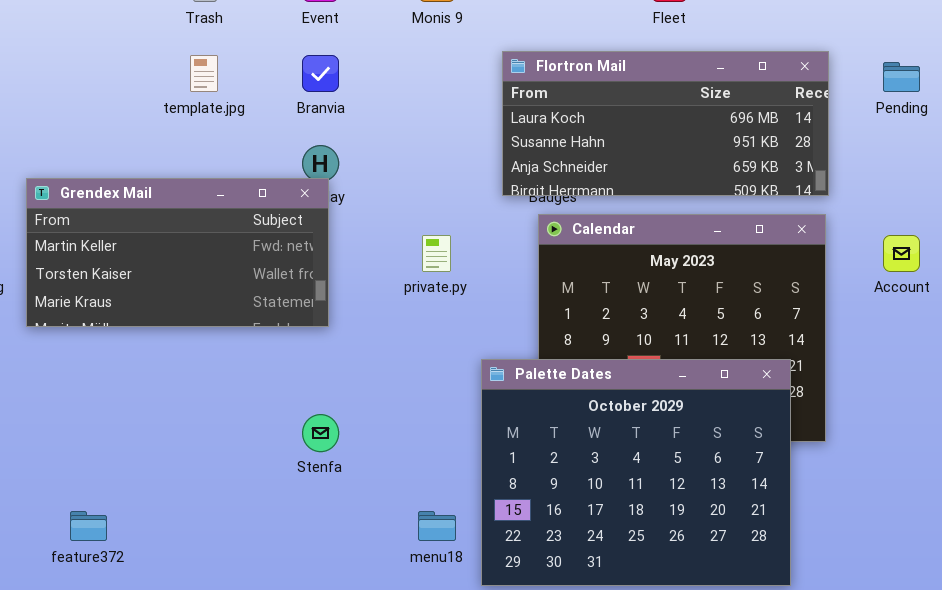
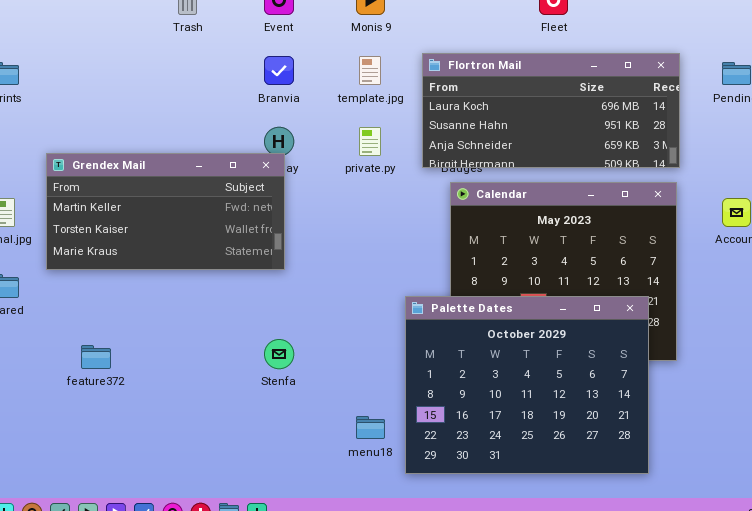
template.jpg: [190,55,218,92] -> [359,56,381,85], moved
private.py: [422,235,451,272] -> [359,127,381,156], moved
feature372: [70,511,107,541] -> [81,345,111,369], moved

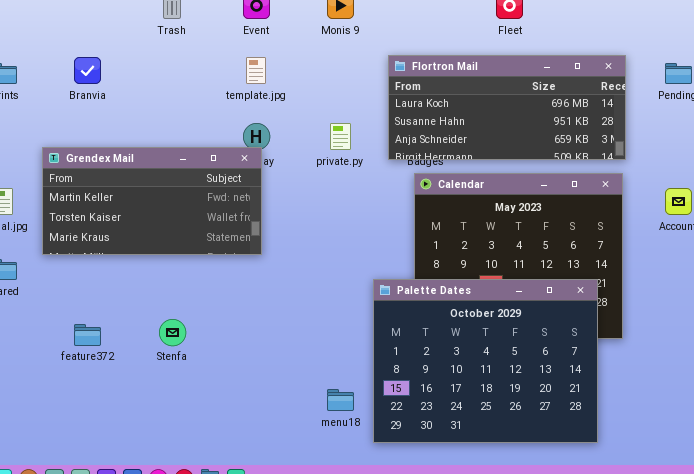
Branvia: [264,56,294,85] -> [74,57,101,84], moved
template.jpg: [359,56,381,85] -> [246,57,266,84], moved
Stenfa: [264,339,294,369] -> [159,319,186,346], moved

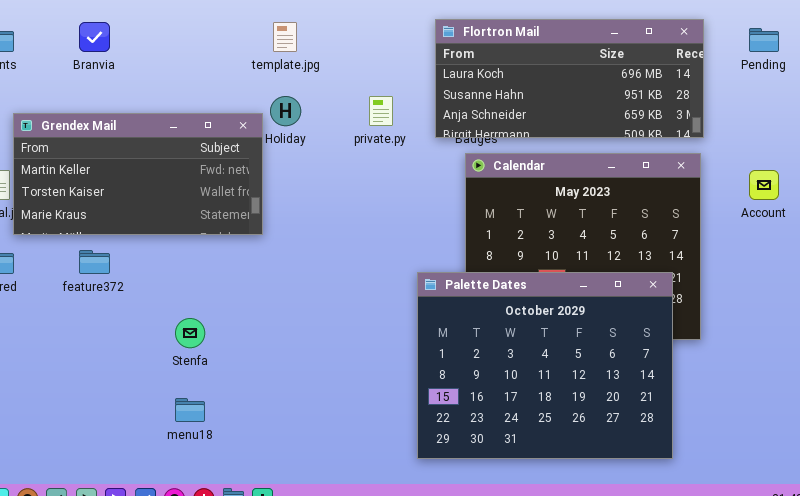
Grendex Mail: [42,147,262,255] -> [13,113,263,235], moved
feature372: [74,324,101,346] -> [79,250,110,274], moved
menu18: [327,389,354,411] -> [175,398,205,422], moved

